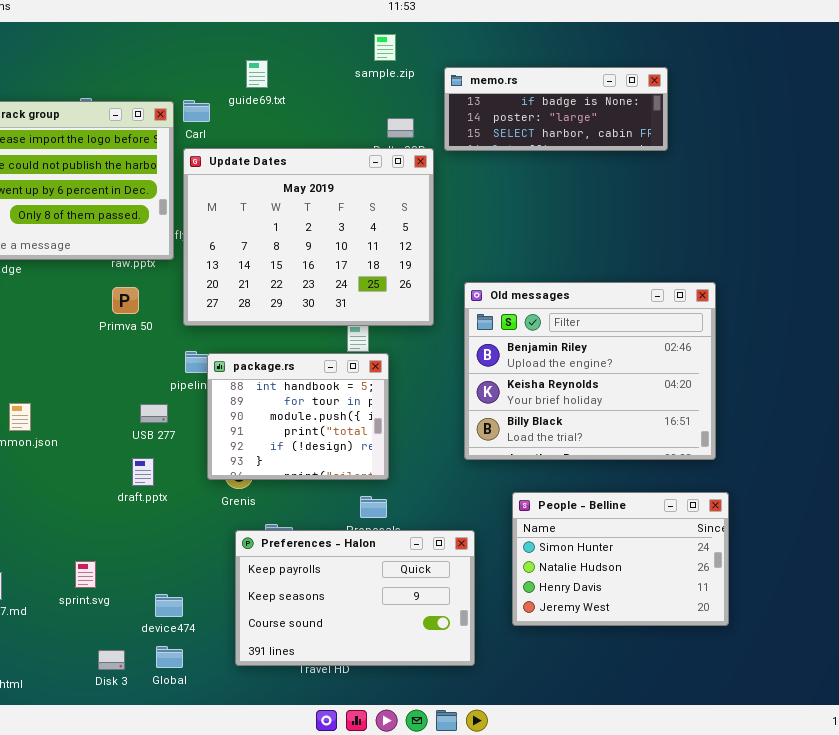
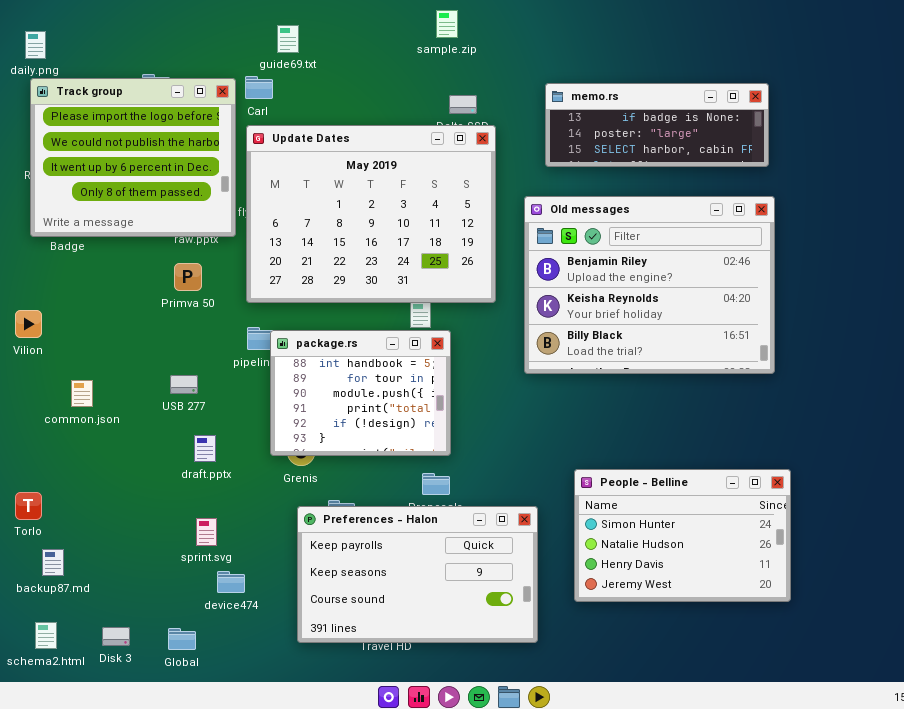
guide69.txt: [246,60,268,88] -> [277,25,299,53], moved
memo.rs: [444,67,668,151] -> [545,83,769,167], moved
Old messages: [464,282,716,460] -> [524,196,775,374], moved
USB 277: [140,404,168,423] -> [170,375,198,394], moved
sprint.svg: [75,561,96,588] -> [196,518,217,546], moved
Global: [156,646,183,668] -> [168,628,196,650], moved
Disk 3: [98,650,125,670] -> [102,627,130,646], moved

